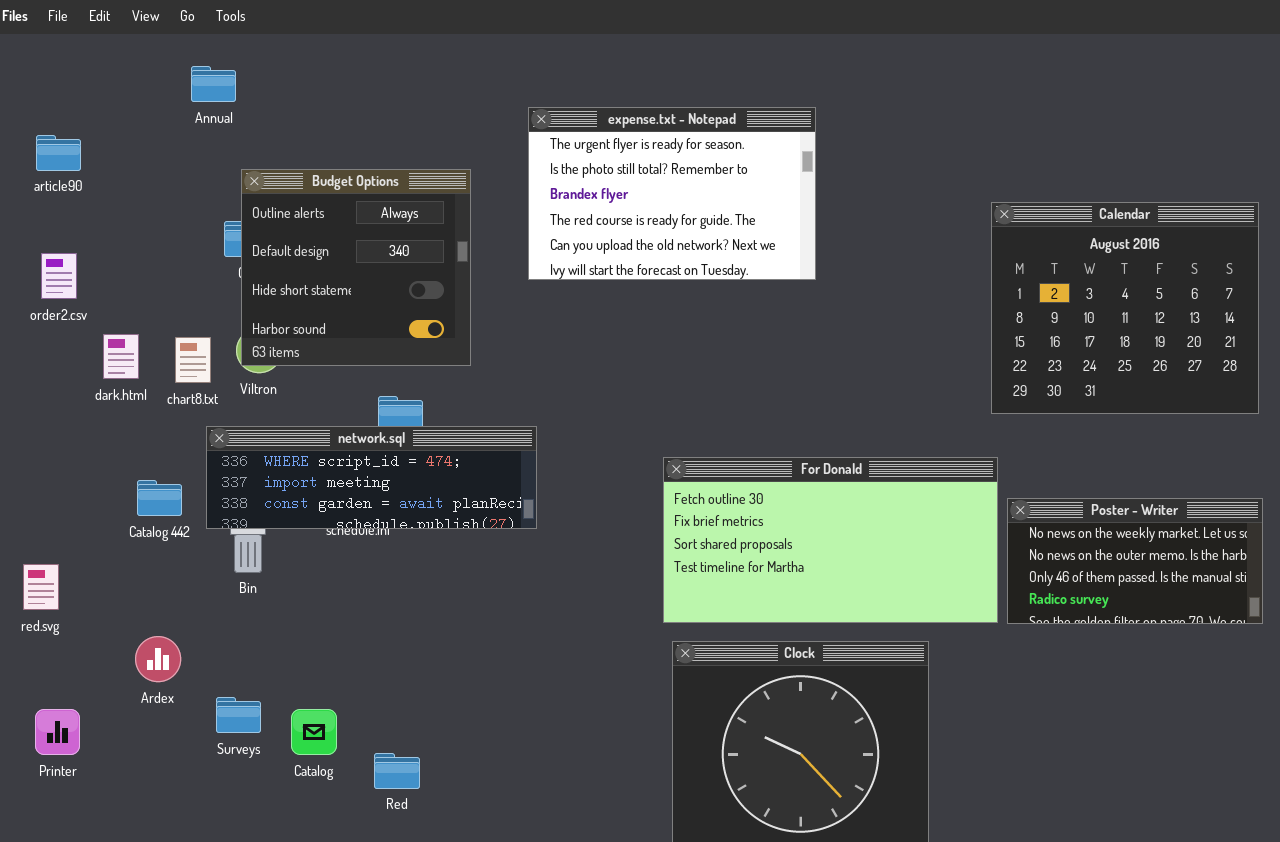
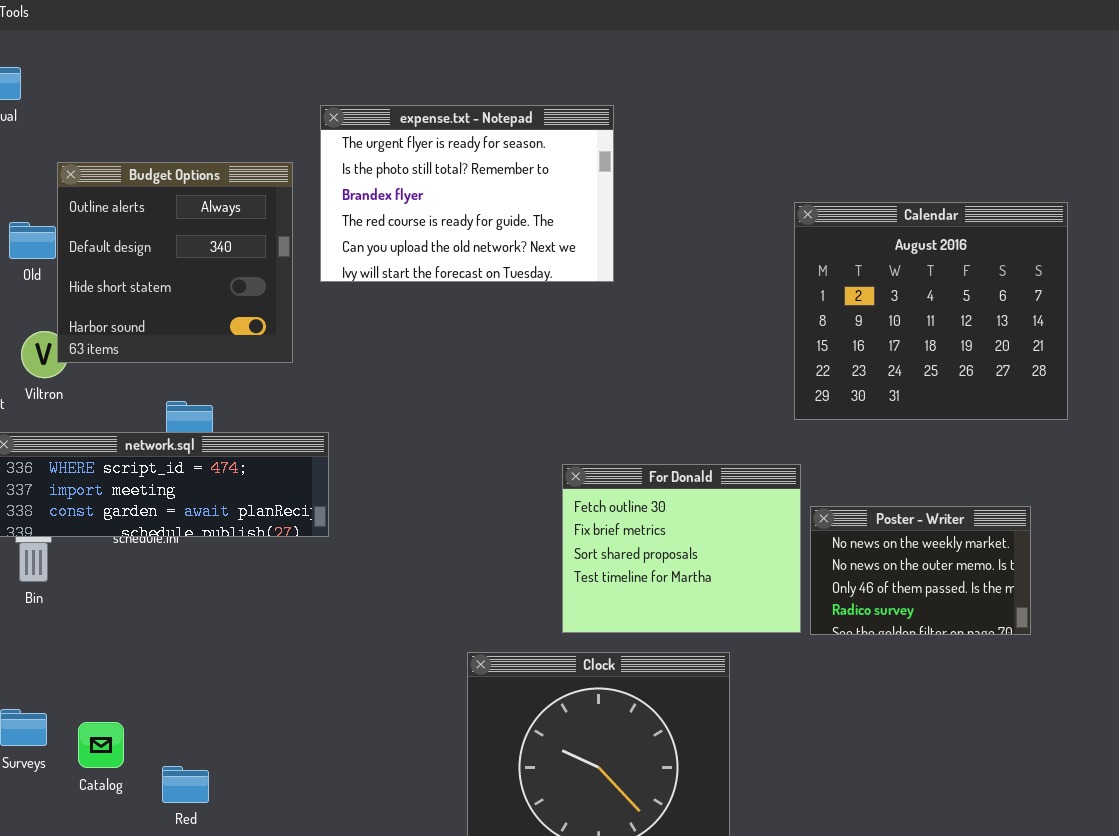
Budget Options: [241,169,471,366] -> [57,162,293,363], moved
For Donald: [663,457,998,623] -> [562,464,801,633], resized
Poster - Writer: [1007,498,1263,624] -> [810,506,1031,635], resized

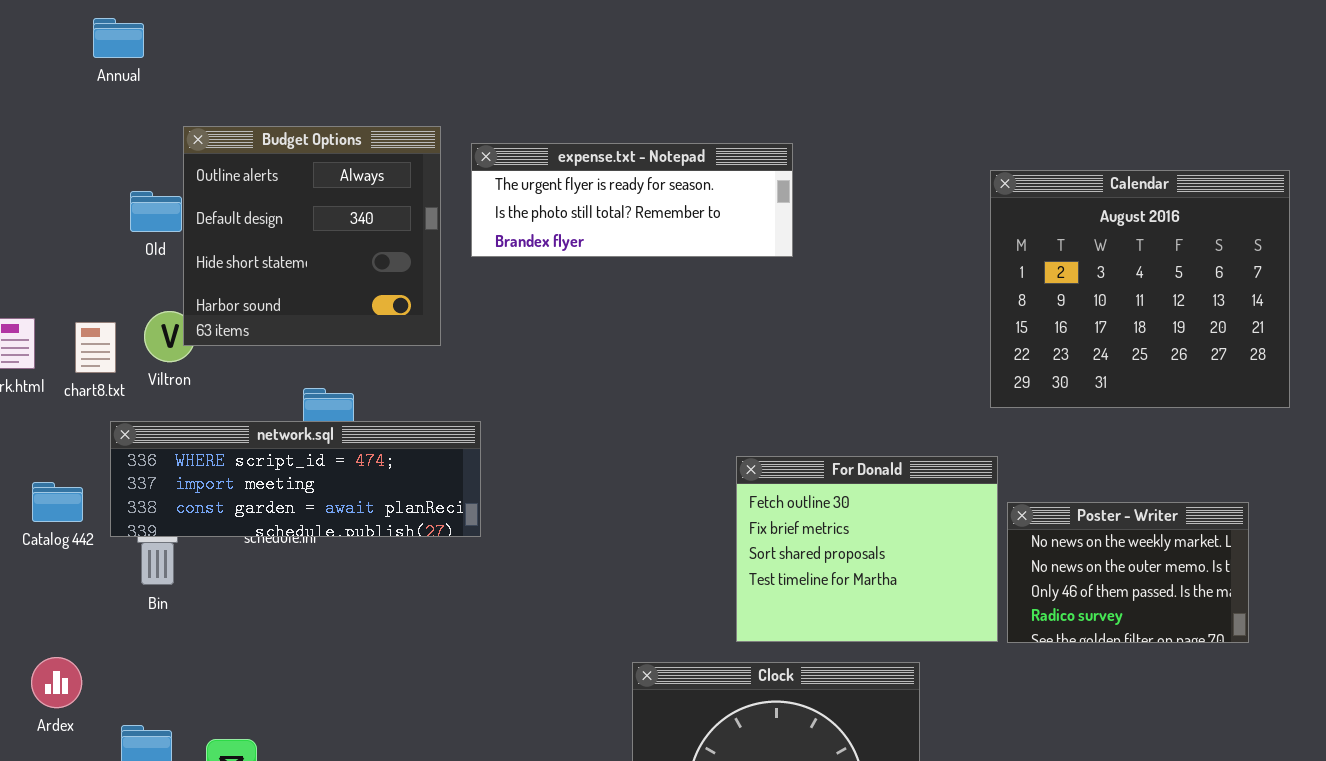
expense.txt - Notepad: [320,105,614,282] -> [471,143,793,257], resized

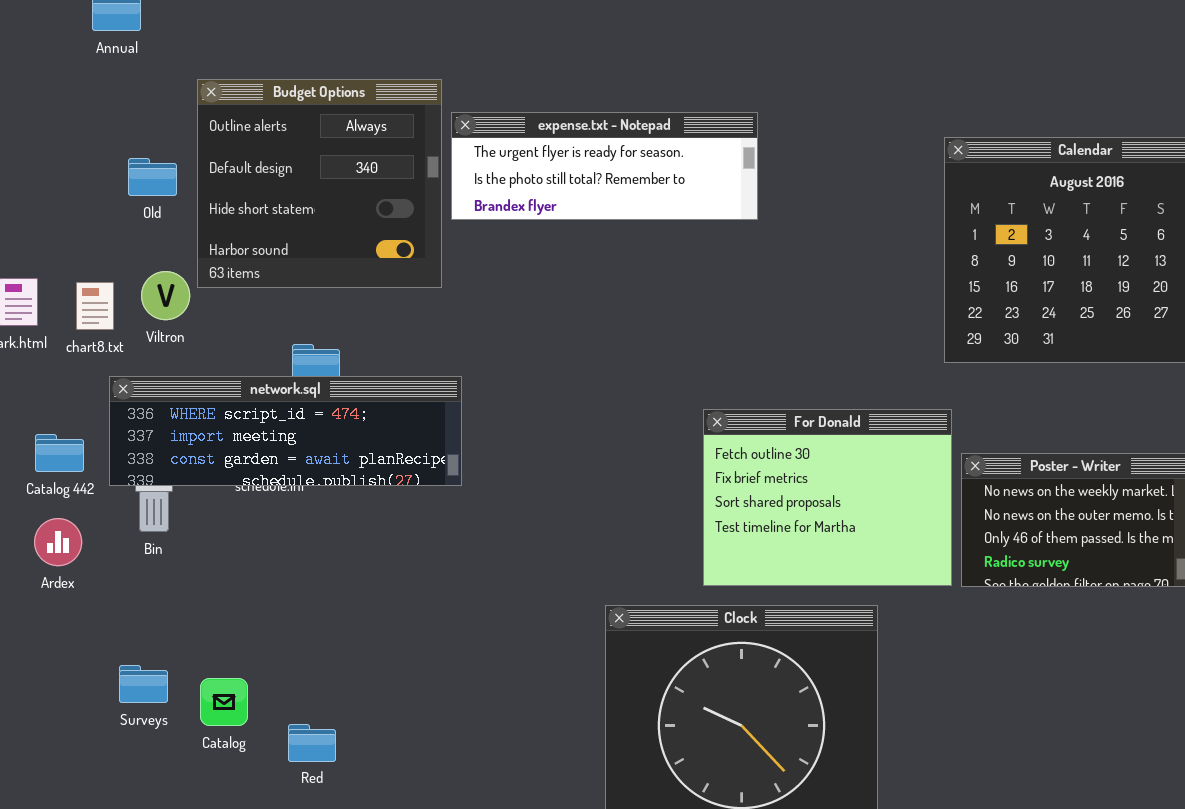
Budget Options: [183,126,441,346] -> [197,79,442,288], moved
Ardex: [31,657,82,708] -> [34,518,82,566], moved

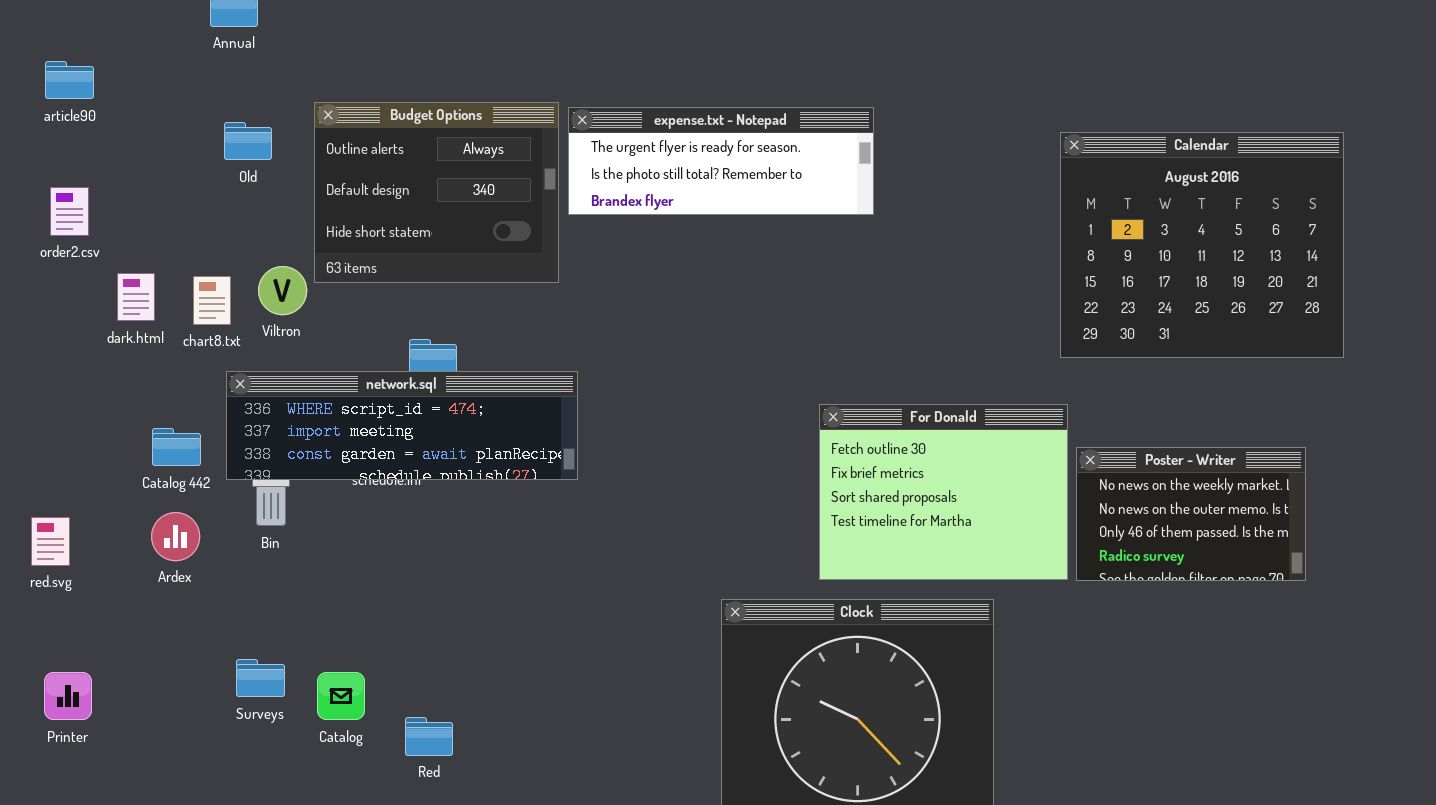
Budget Options: [197,79,442,288] -> [314,102,559,283], resized
Old: [128,158,177,196] -> [224,122,272,160], moved

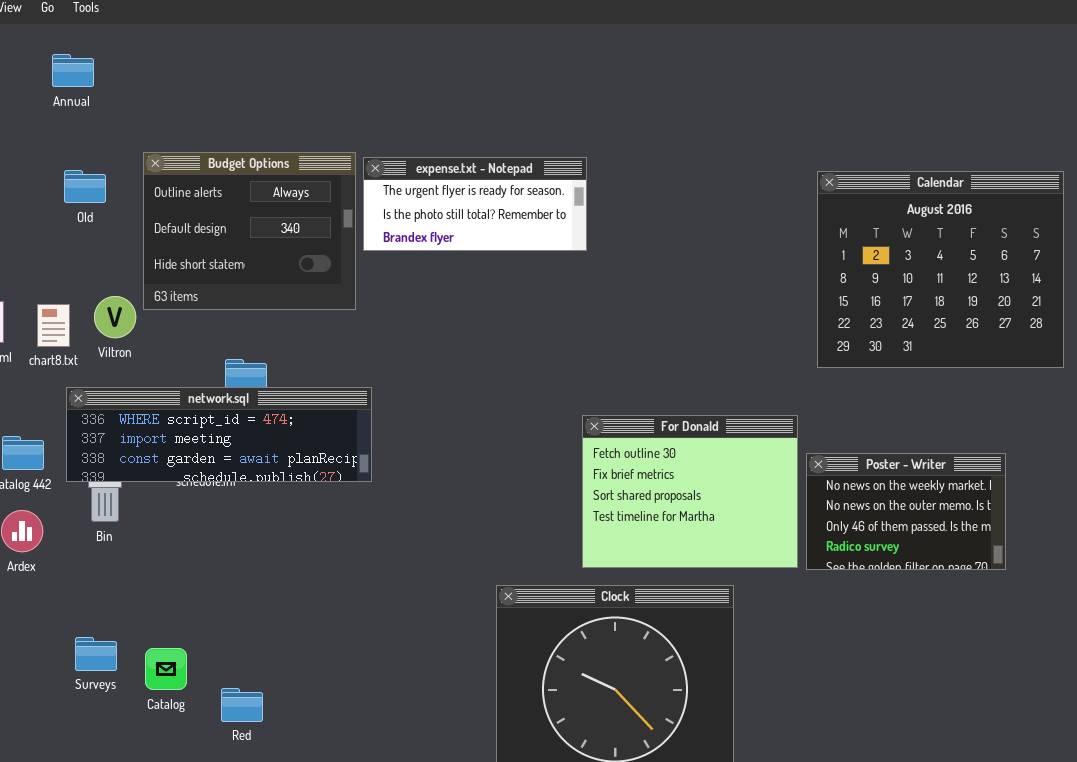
expense.txt - Notepad: [568,107,874,215] -> [363,157,587,251], resized
Calendar: [1060,132,1344,358] -> [817,171,1064,368], moved

